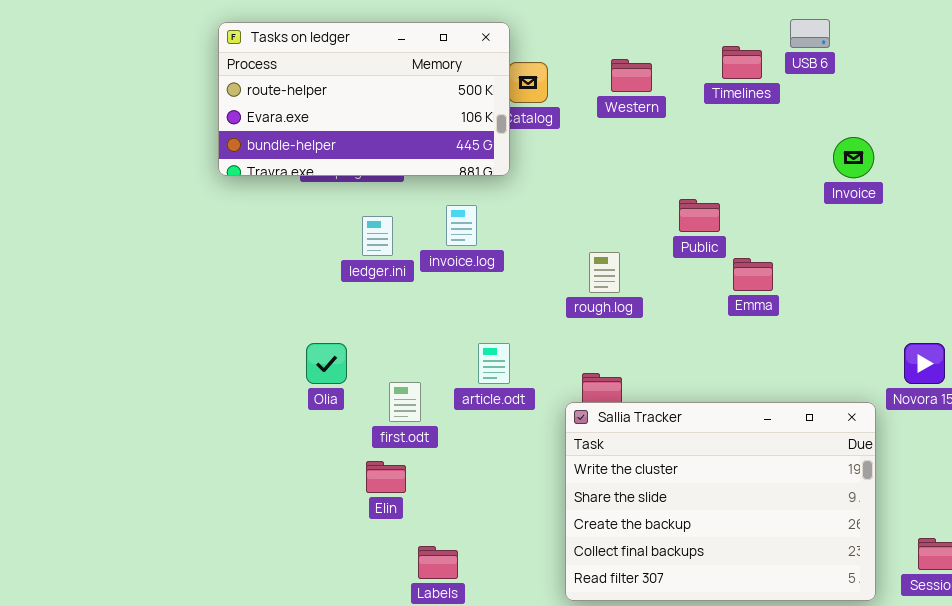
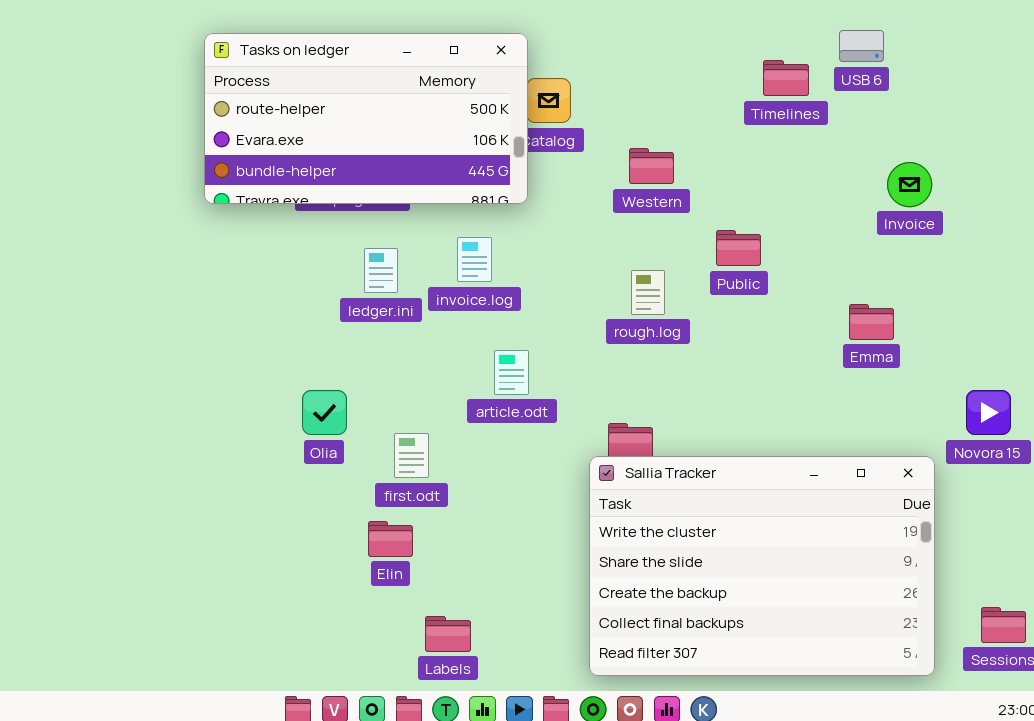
Western: [611,59,652,92] -> [629,148,674,184], moved
rough.log: [589,252,620,293] -> [631,270,665,315], moved
Emma: [733,258,773,291] -> [849,304,894,340], moved
article.odt: [478,343,510,384] -> [494,350,529,395], moved

